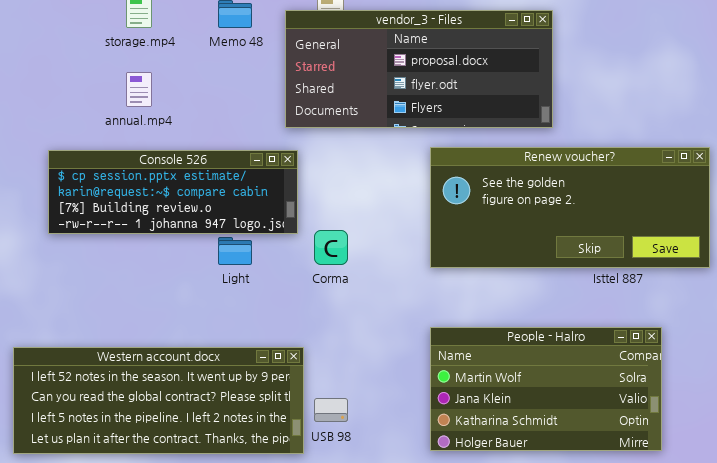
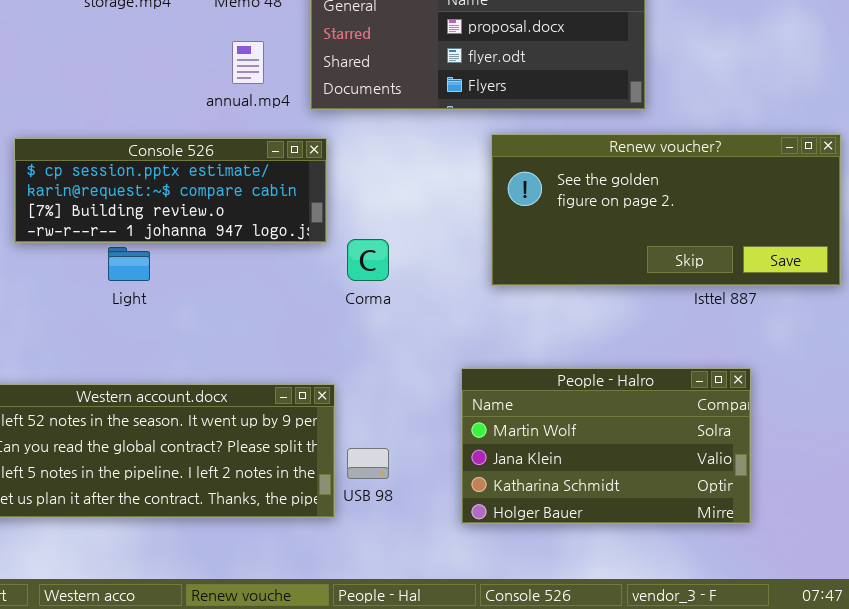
annual.mp4: [126,72,152,107] -> [232,41,264,84], moved
Light: [218,237,252,265] -> [108,247,150,281], moved
People - Halro: [430,327,662,451] -> [461,368,751,524], moved

